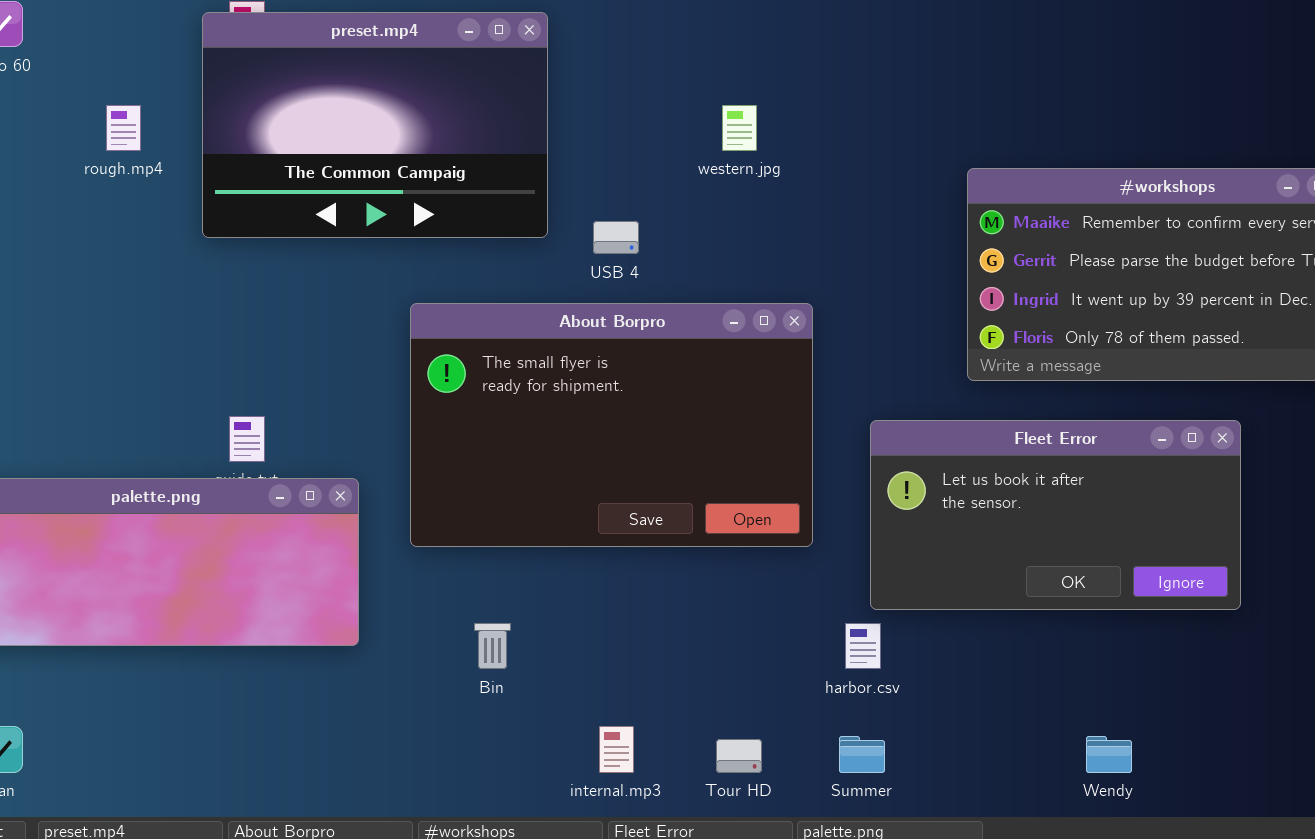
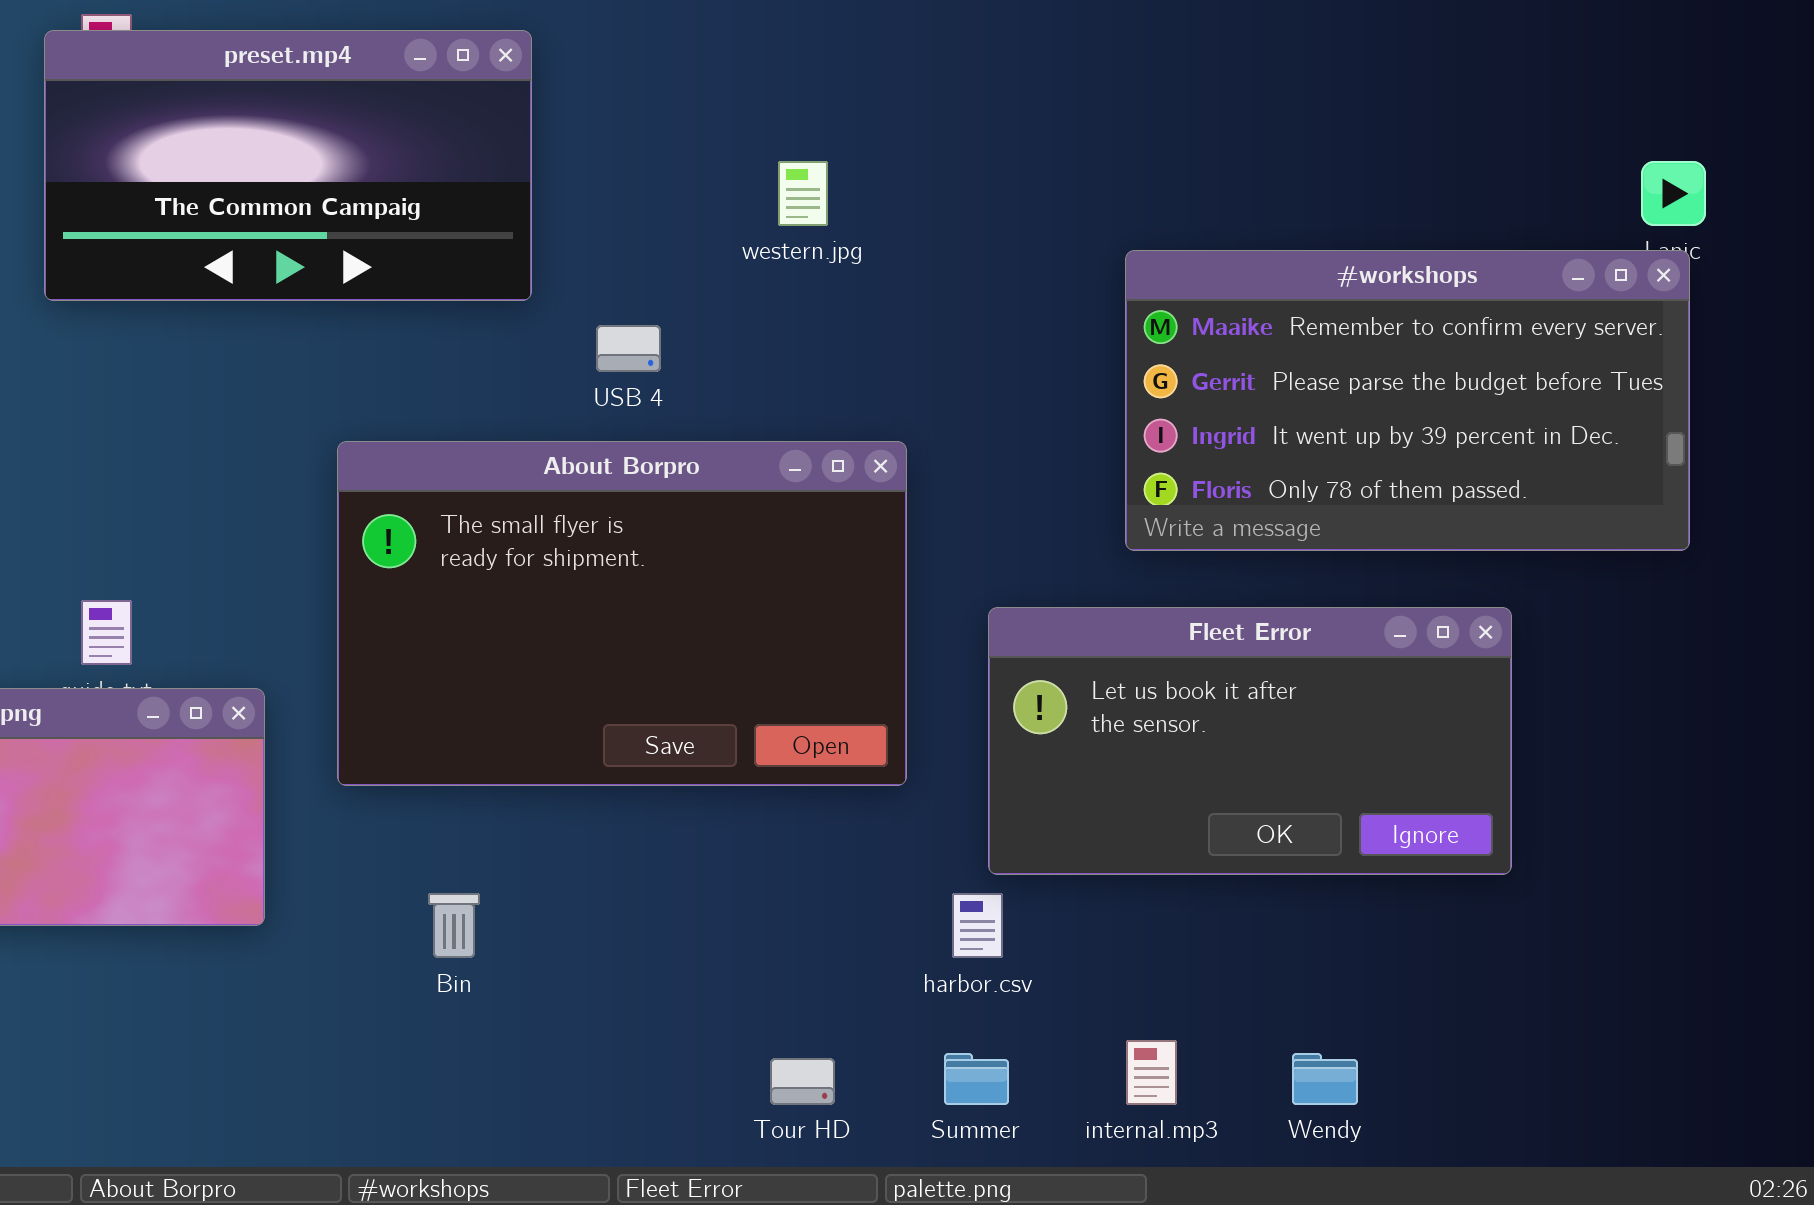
preset.mp4: [202,12,548,238] -> [44,30,532,301], resized
internal.mp3: [599,726,634,773] -> [1126,1040,1177,1105], moved

